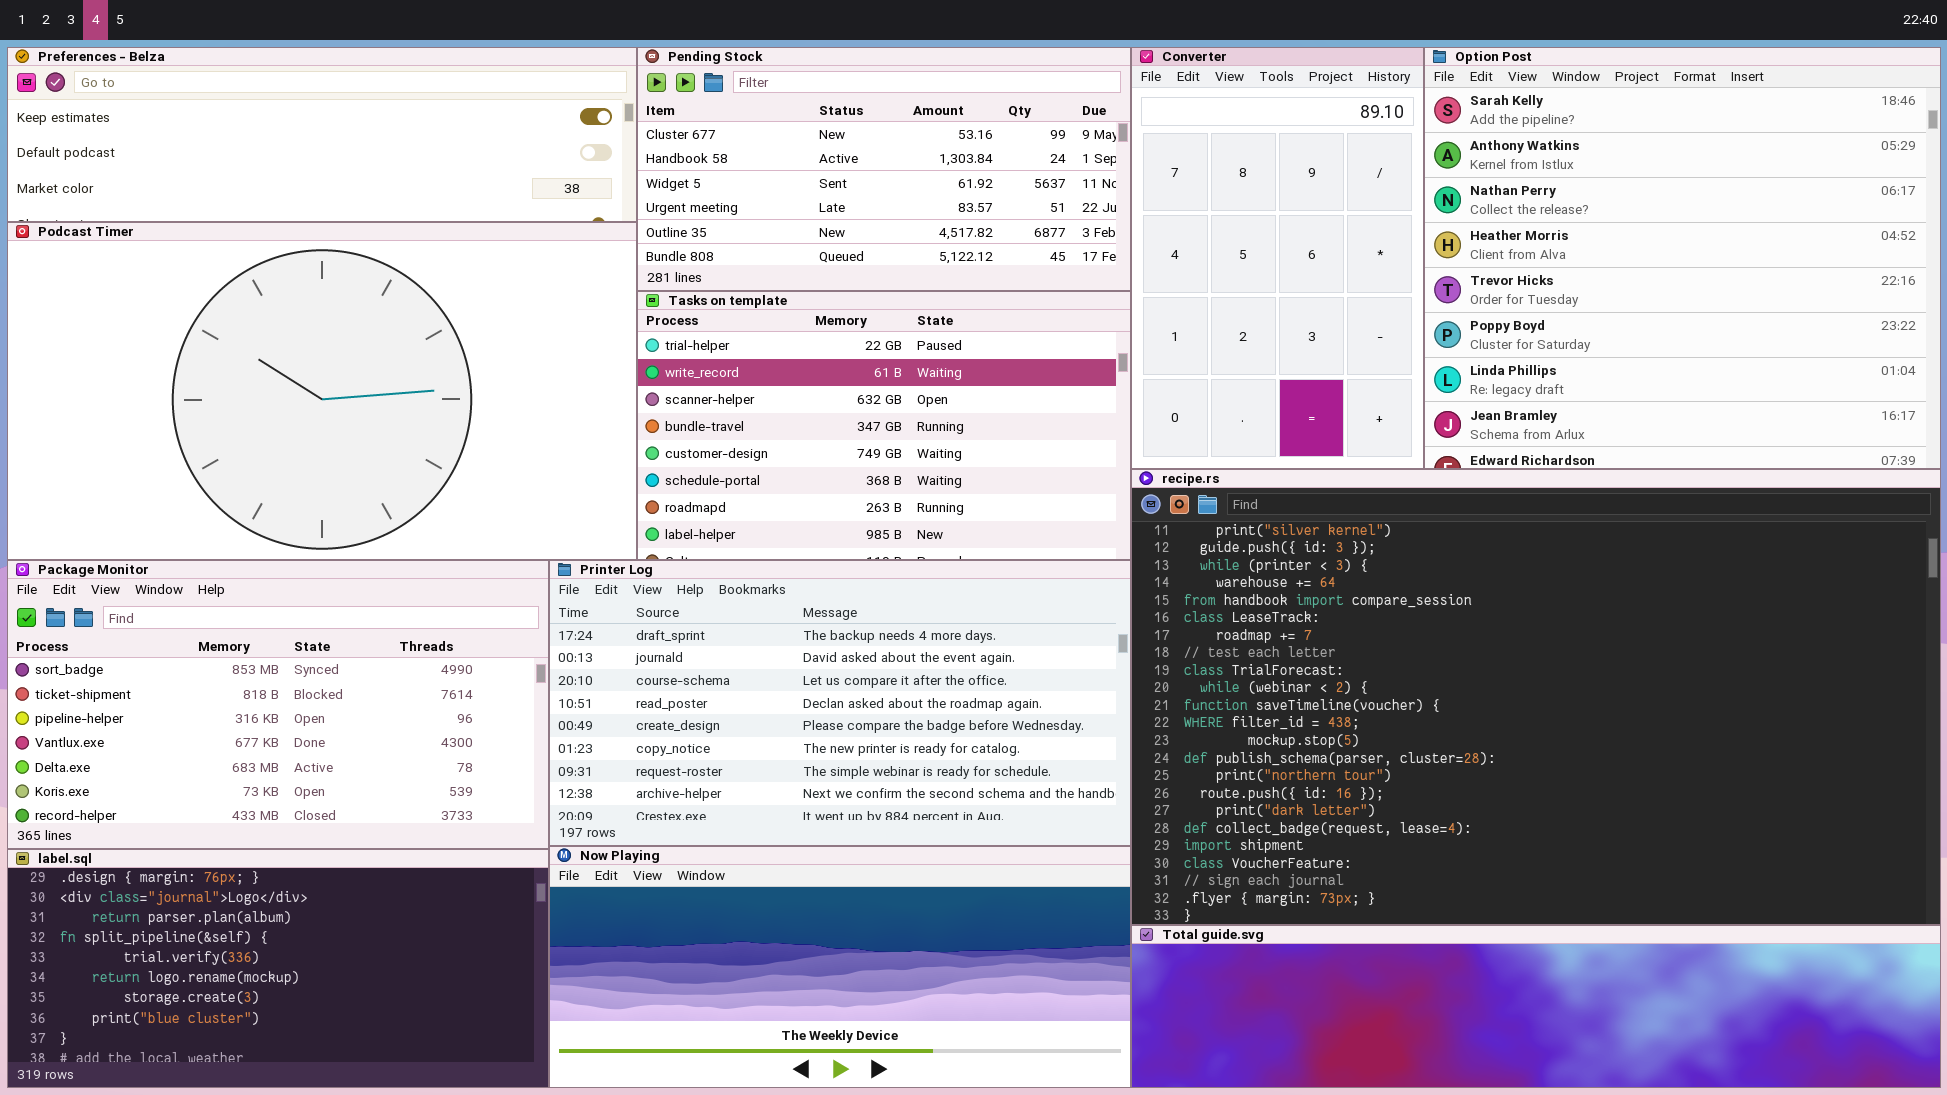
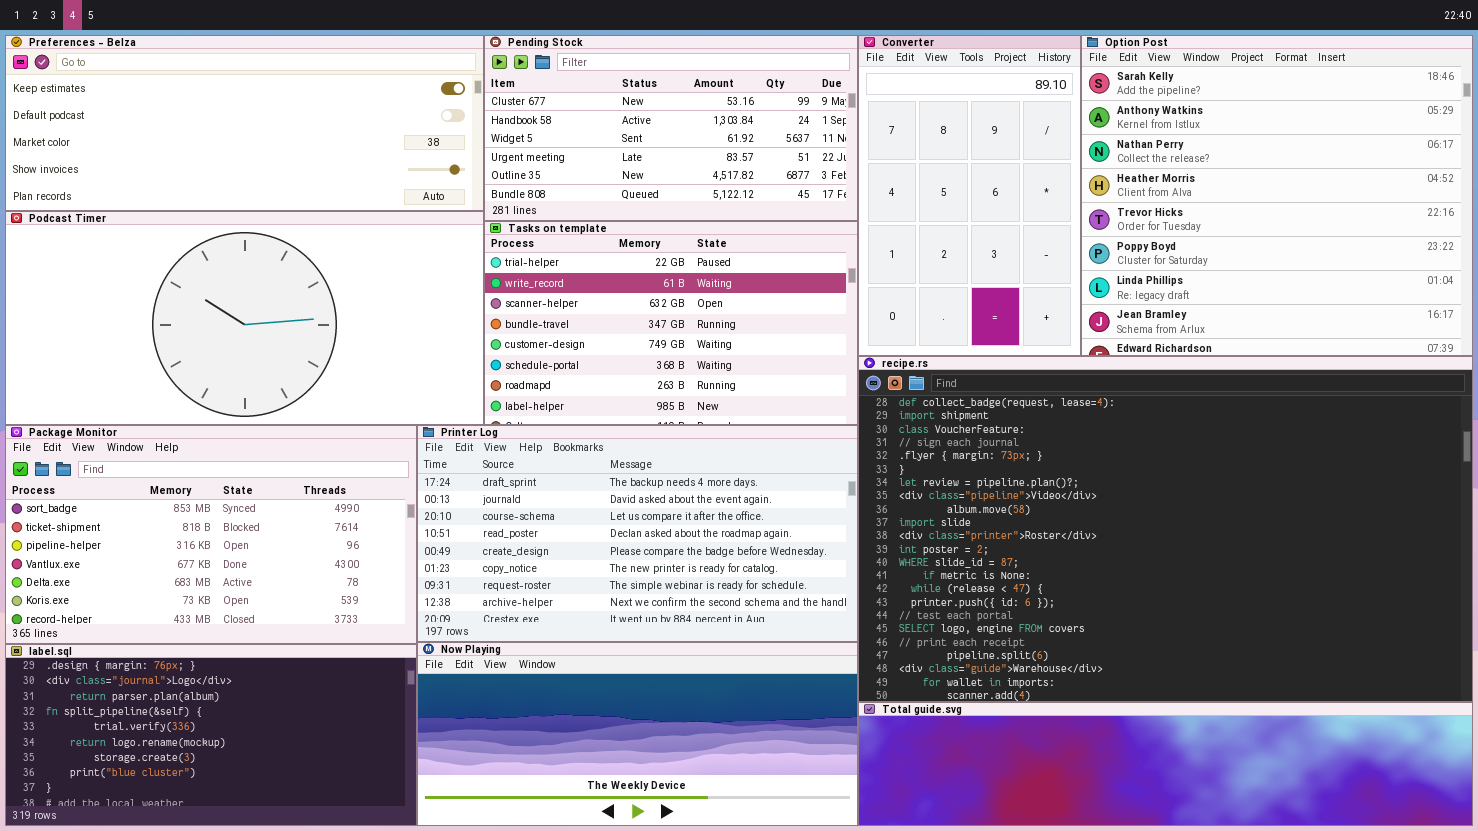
Preferences - Belza: [7,47,637,222] -> [5,35,484,211], resized
Podcast Timer: [7,222,637,560] -> [5,211,484,425], resized
recipe.rs: [1131,469,1941,925] -> [858,356,1473,702], scrolled down 17 rows

